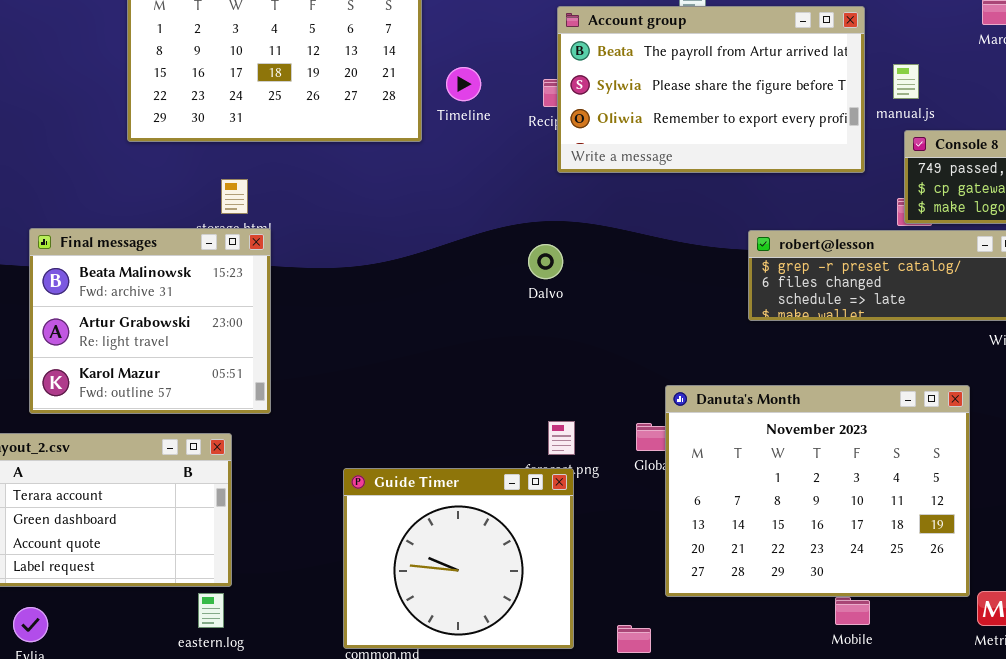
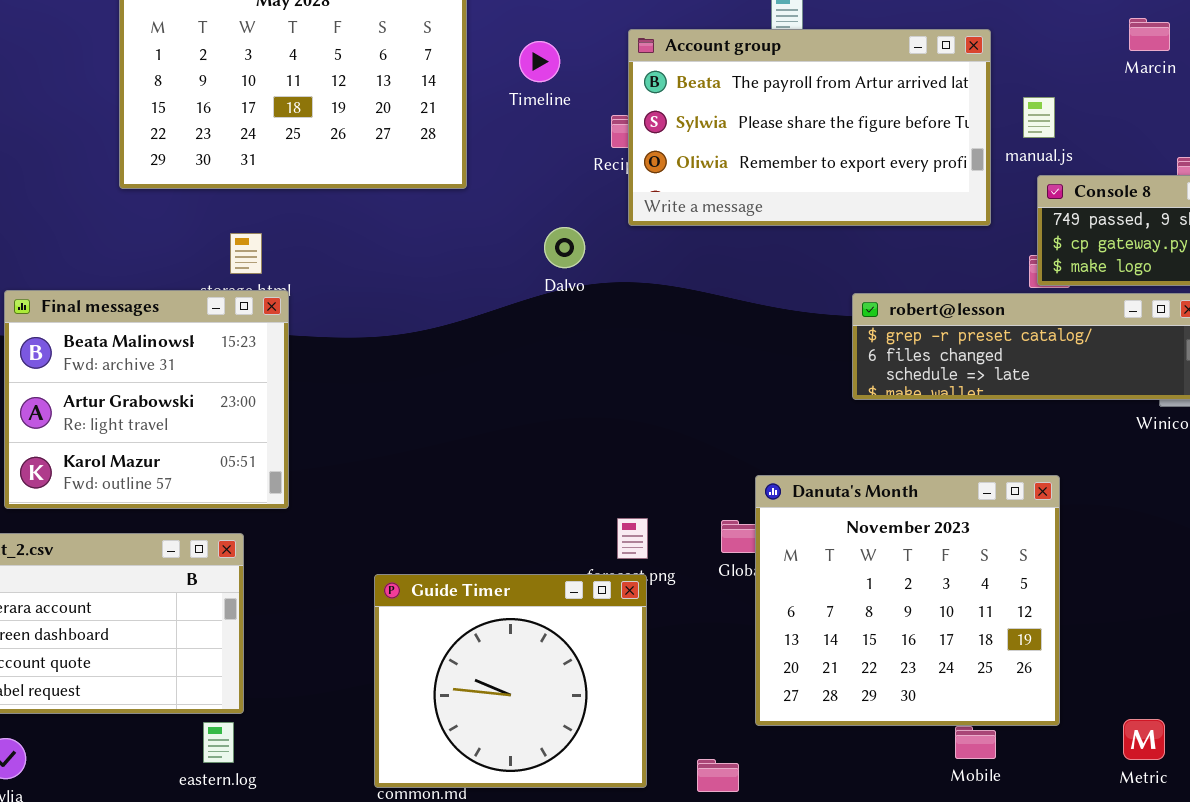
Timeline: [446,67,481,101] -> [519,41,560,82], moved
Dalvo: [528,244,563,279] -> [544,227,585,268], moved
Danuta's Month: [665,385,970,597] -> [755,475,1060,726], resized

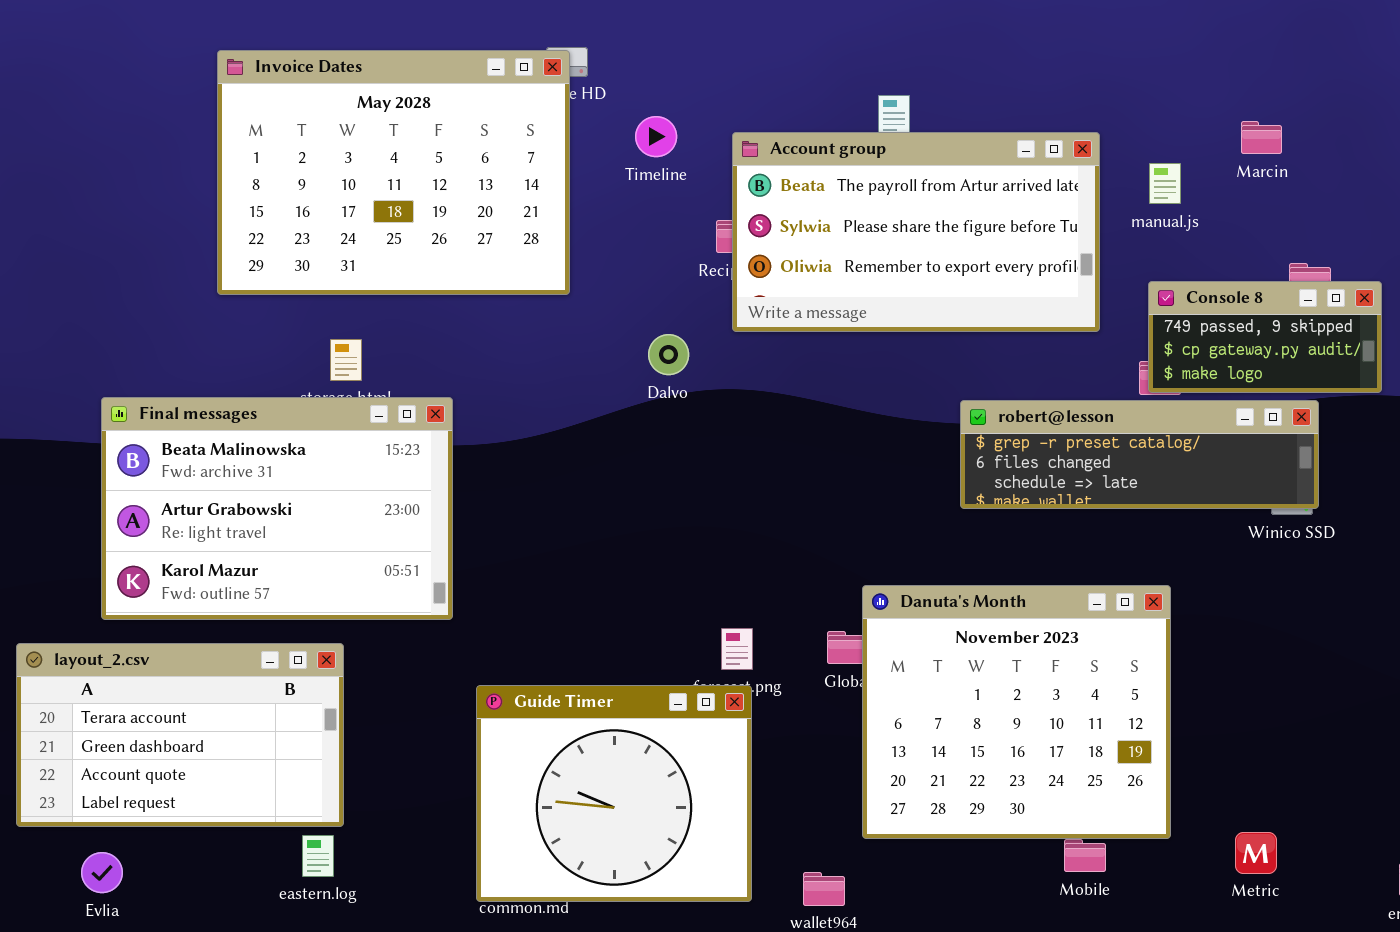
Timeline: [519,41,560,82] -> [635,116,677,157], moved
manual.js: [1023,97,1055,138] -> [1149,163,1181,204], moved
Final messages: [4,290,289,509] -> [101,397,453,620], resized

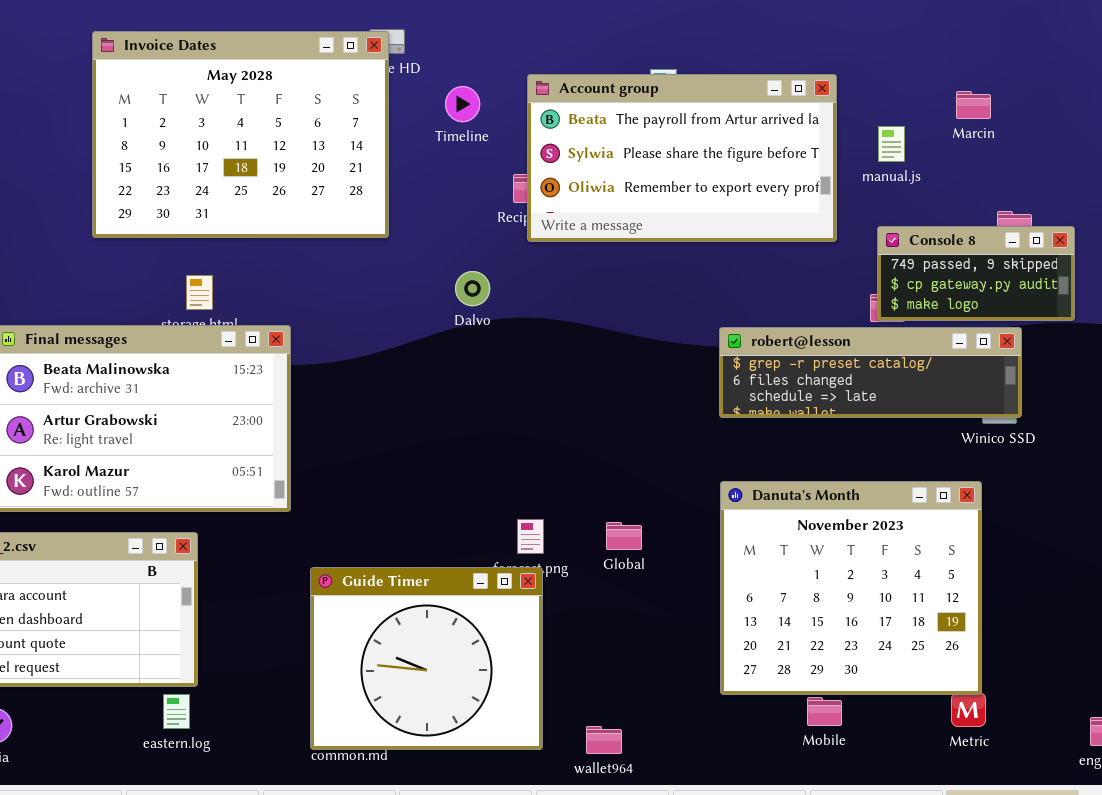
Account group: [732,132,1100,332] -> [527,74,837,242], moved
Danuta's Month: [862,585,1171,839] -> [720,481,982,695], moved

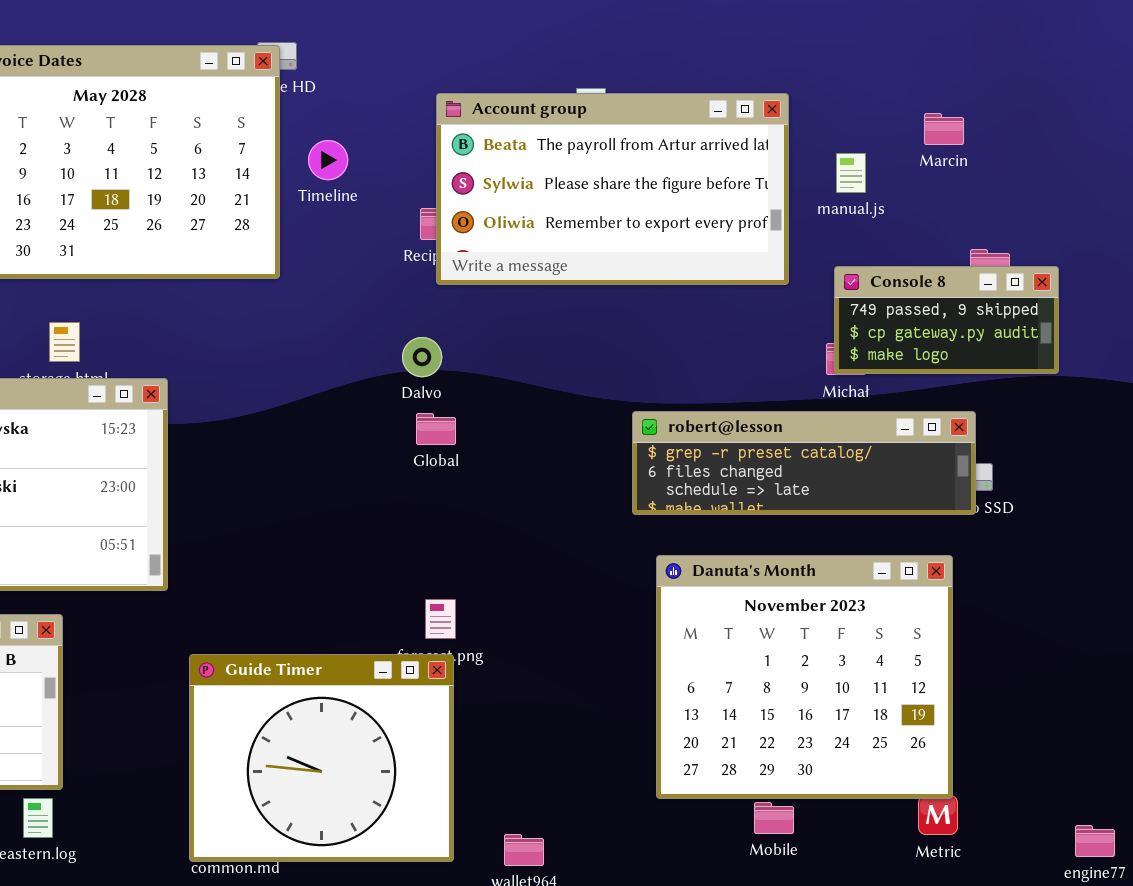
Timeline: [445,86,480,122] -> [308,140,348,180], moved
Dalvo: [455,271,490,306] -> [402,337,442,377], moved
robert@lesson: [719,327,1022,418] -> [632,411,976,515], moved
Global: [606,522,642,550] -> [416,413,456,445], moved

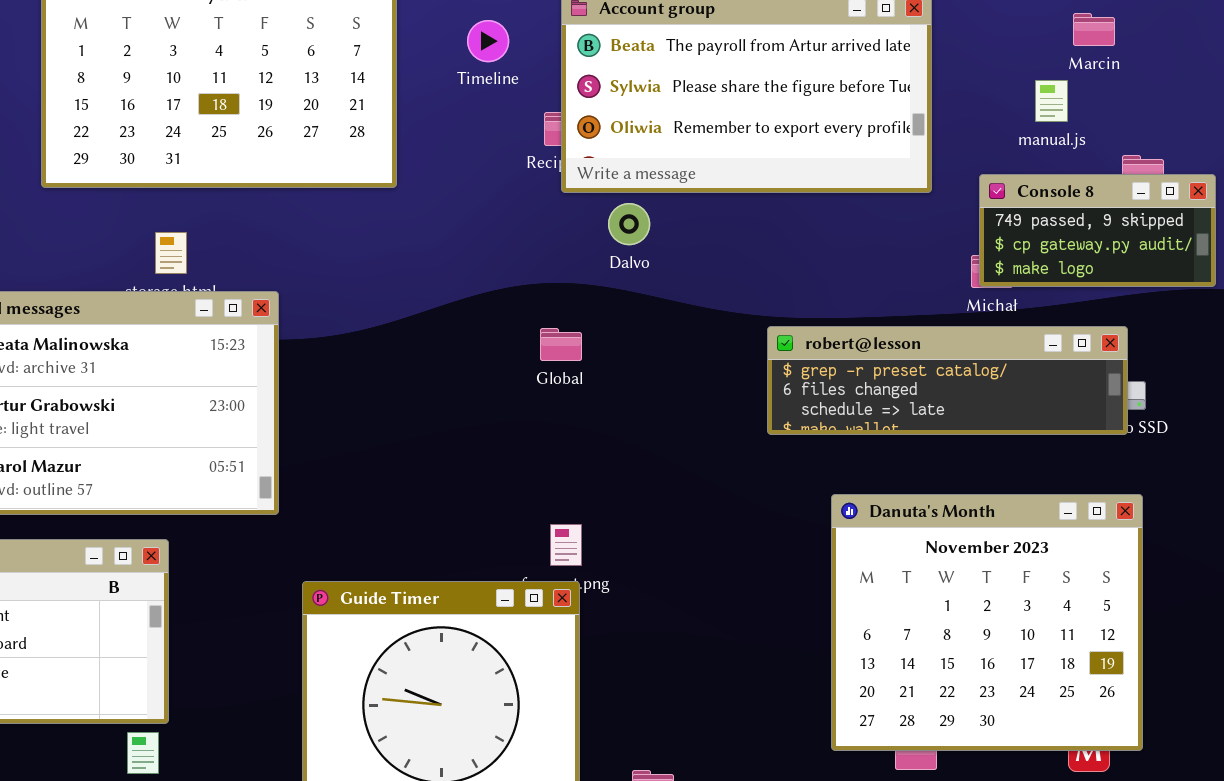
Timeline: [308,140,348,180] -> [467,20,509,62], moved
manual.js: [836,153,866,193] -> [1035,80,1068,122], moved
Dalvo: [402,337,442,377] -> [608,203,650,245], moved
Danuta's Month: [656,555,953,799] -> [831,494,1143,751], moved

